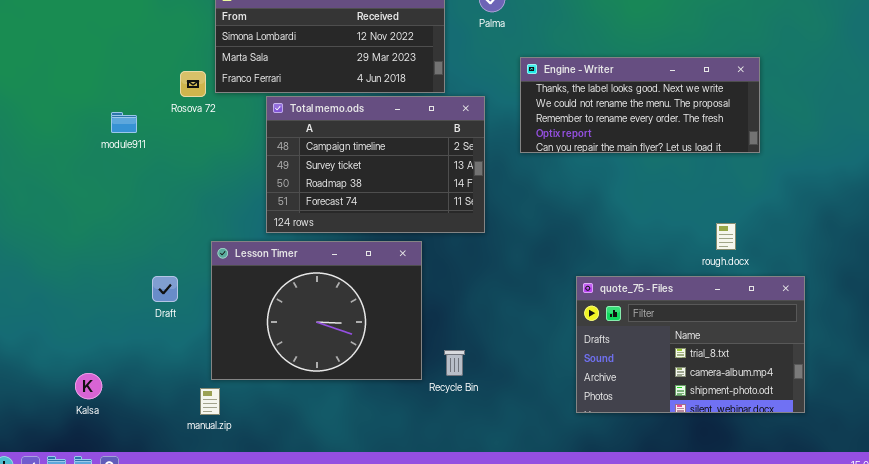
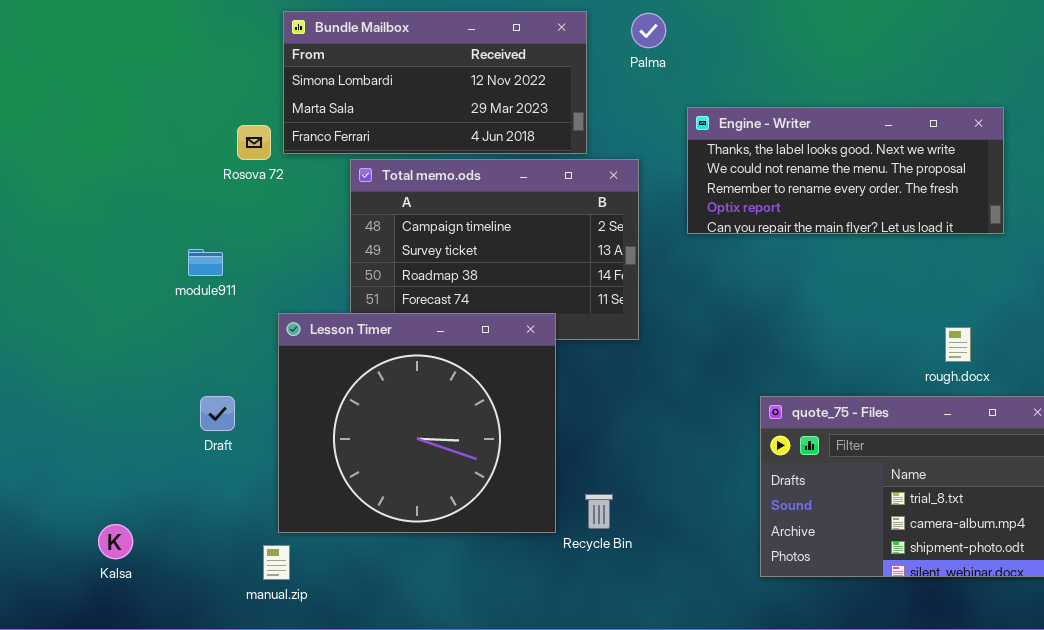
module911: [111,112,137,133] -> [188,249,223,276], moved
Lesson Timer: [211,241,422,380] -> [278,313,556,533], resized

